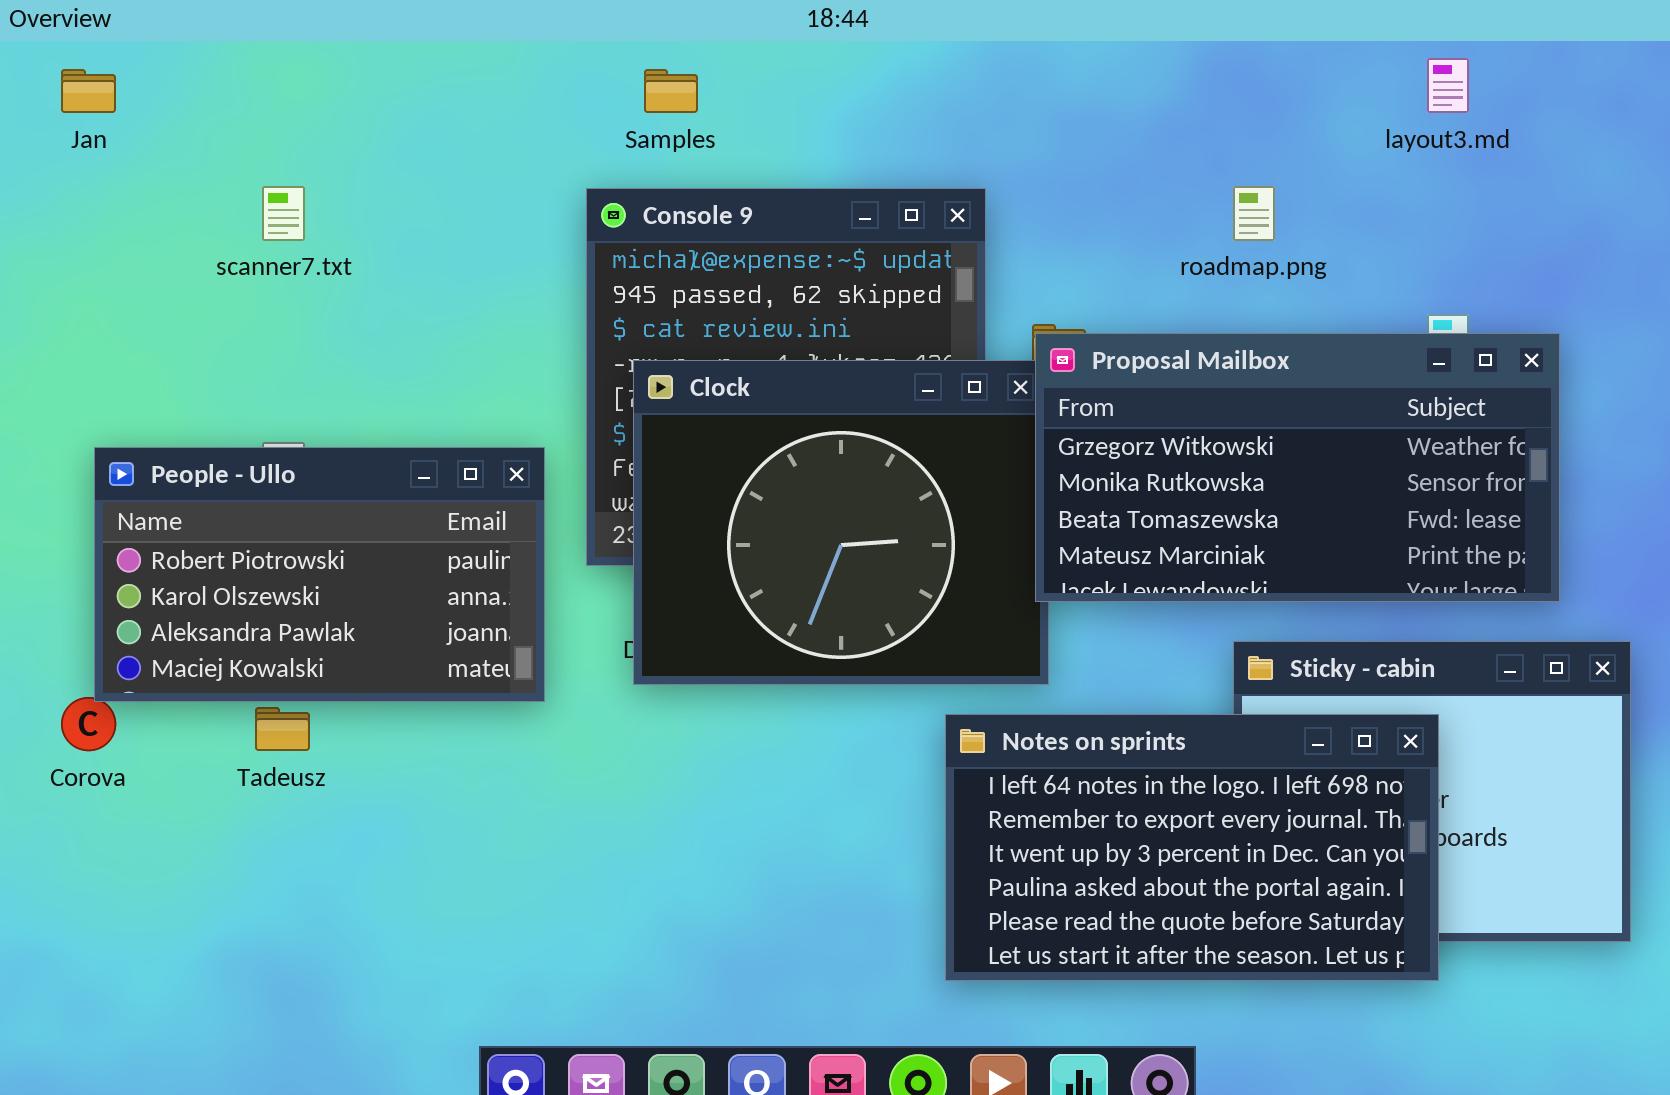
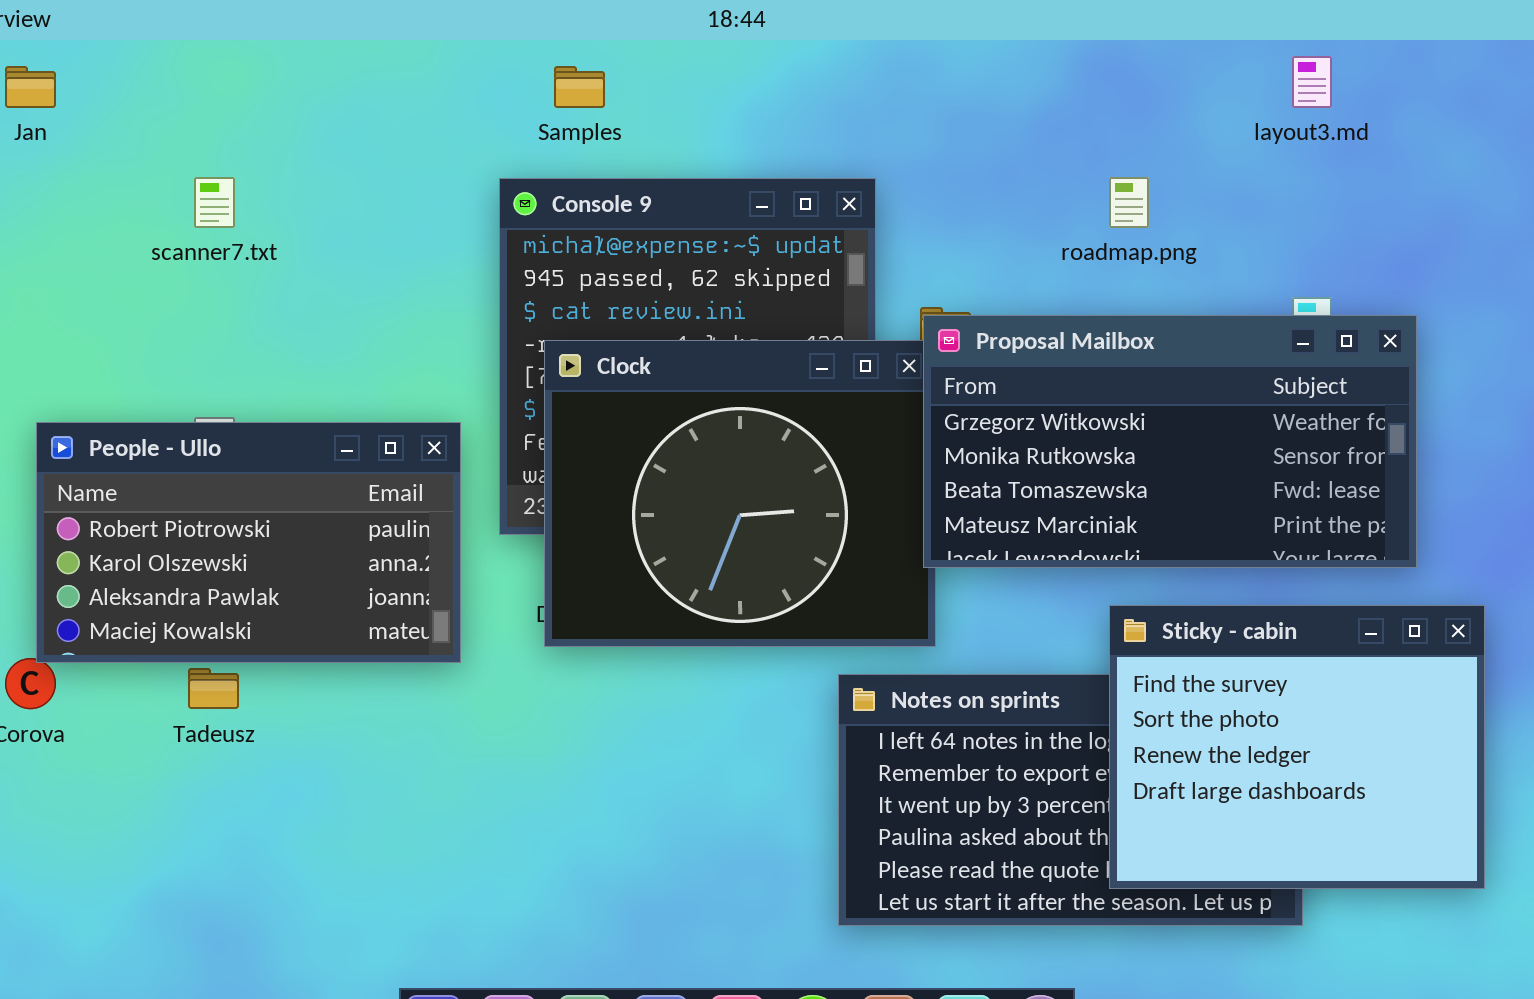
Sticky - cabin: [1233,641,1631,942] -> [1109,605,1485,889], raised

